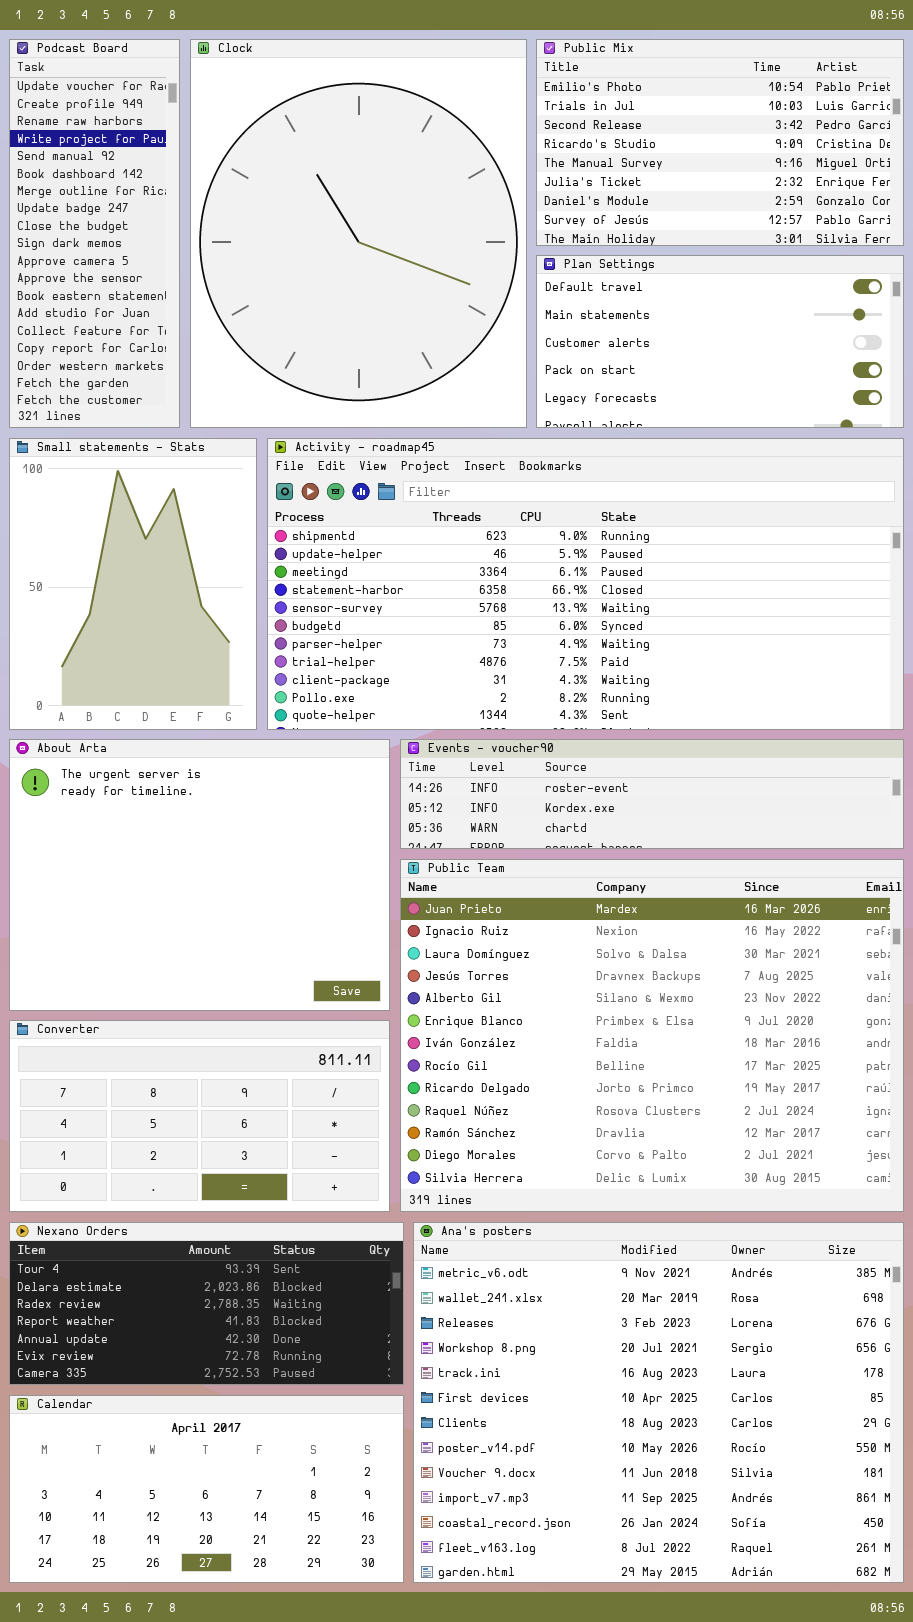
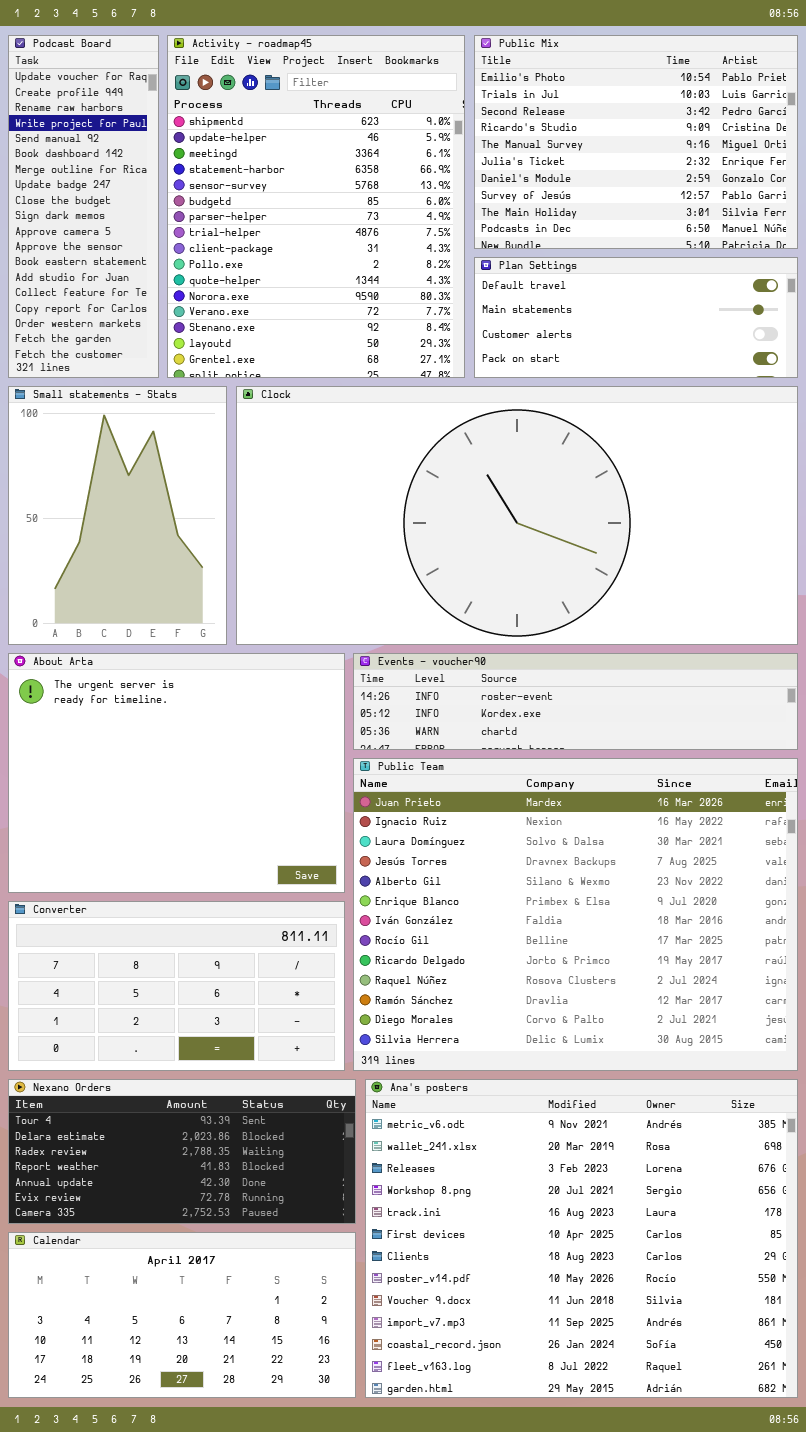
Clock: [190,39,527,428] -> [236,386,798,645], moved, resized
Public Mix: [536,39,904,246] -> [474,35,798,249], resized
Plan Settings: [536,255,904,428] -> [474,257,798,378], resized
Activity - roadmap45: [267,438,904,730] -> [167,35,465,378], moved, resized

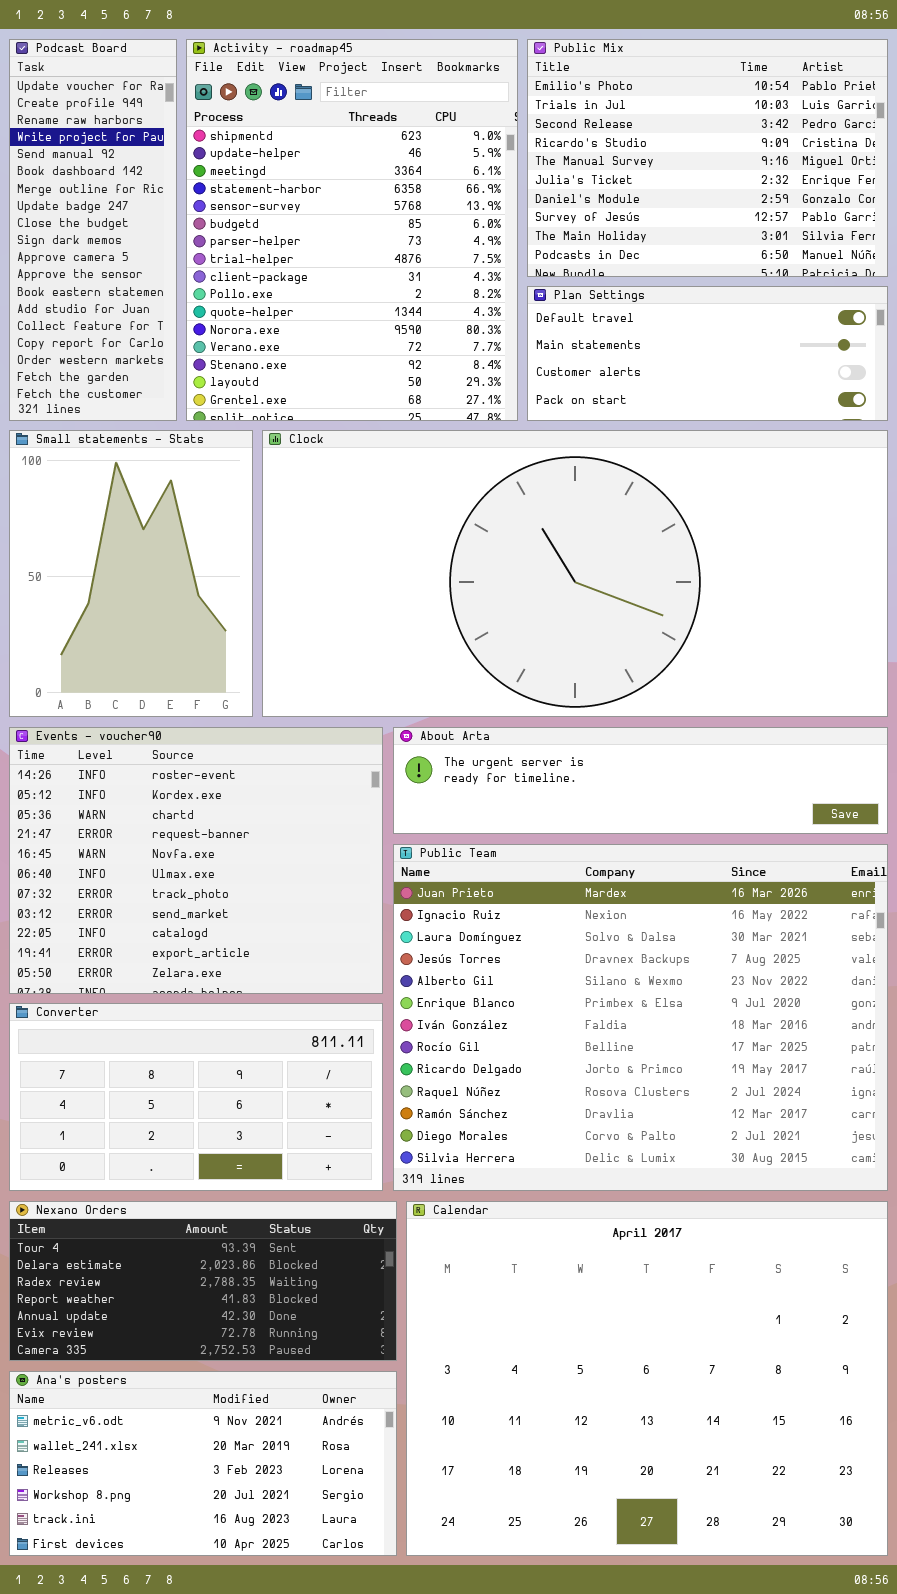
About Arta: [8,653,345,893] -> [393,727,888,834], moved, resized
Events - voucher90: [353,653,798,750] -> [9,727,383,994], moved, resized
Ana's posters: [365,1079,798,1398] -> [9,1371,397,1556], moved, resized
Calendar: [8,1232,356,1398] -> [406,1201,888,1556], moved, resized

